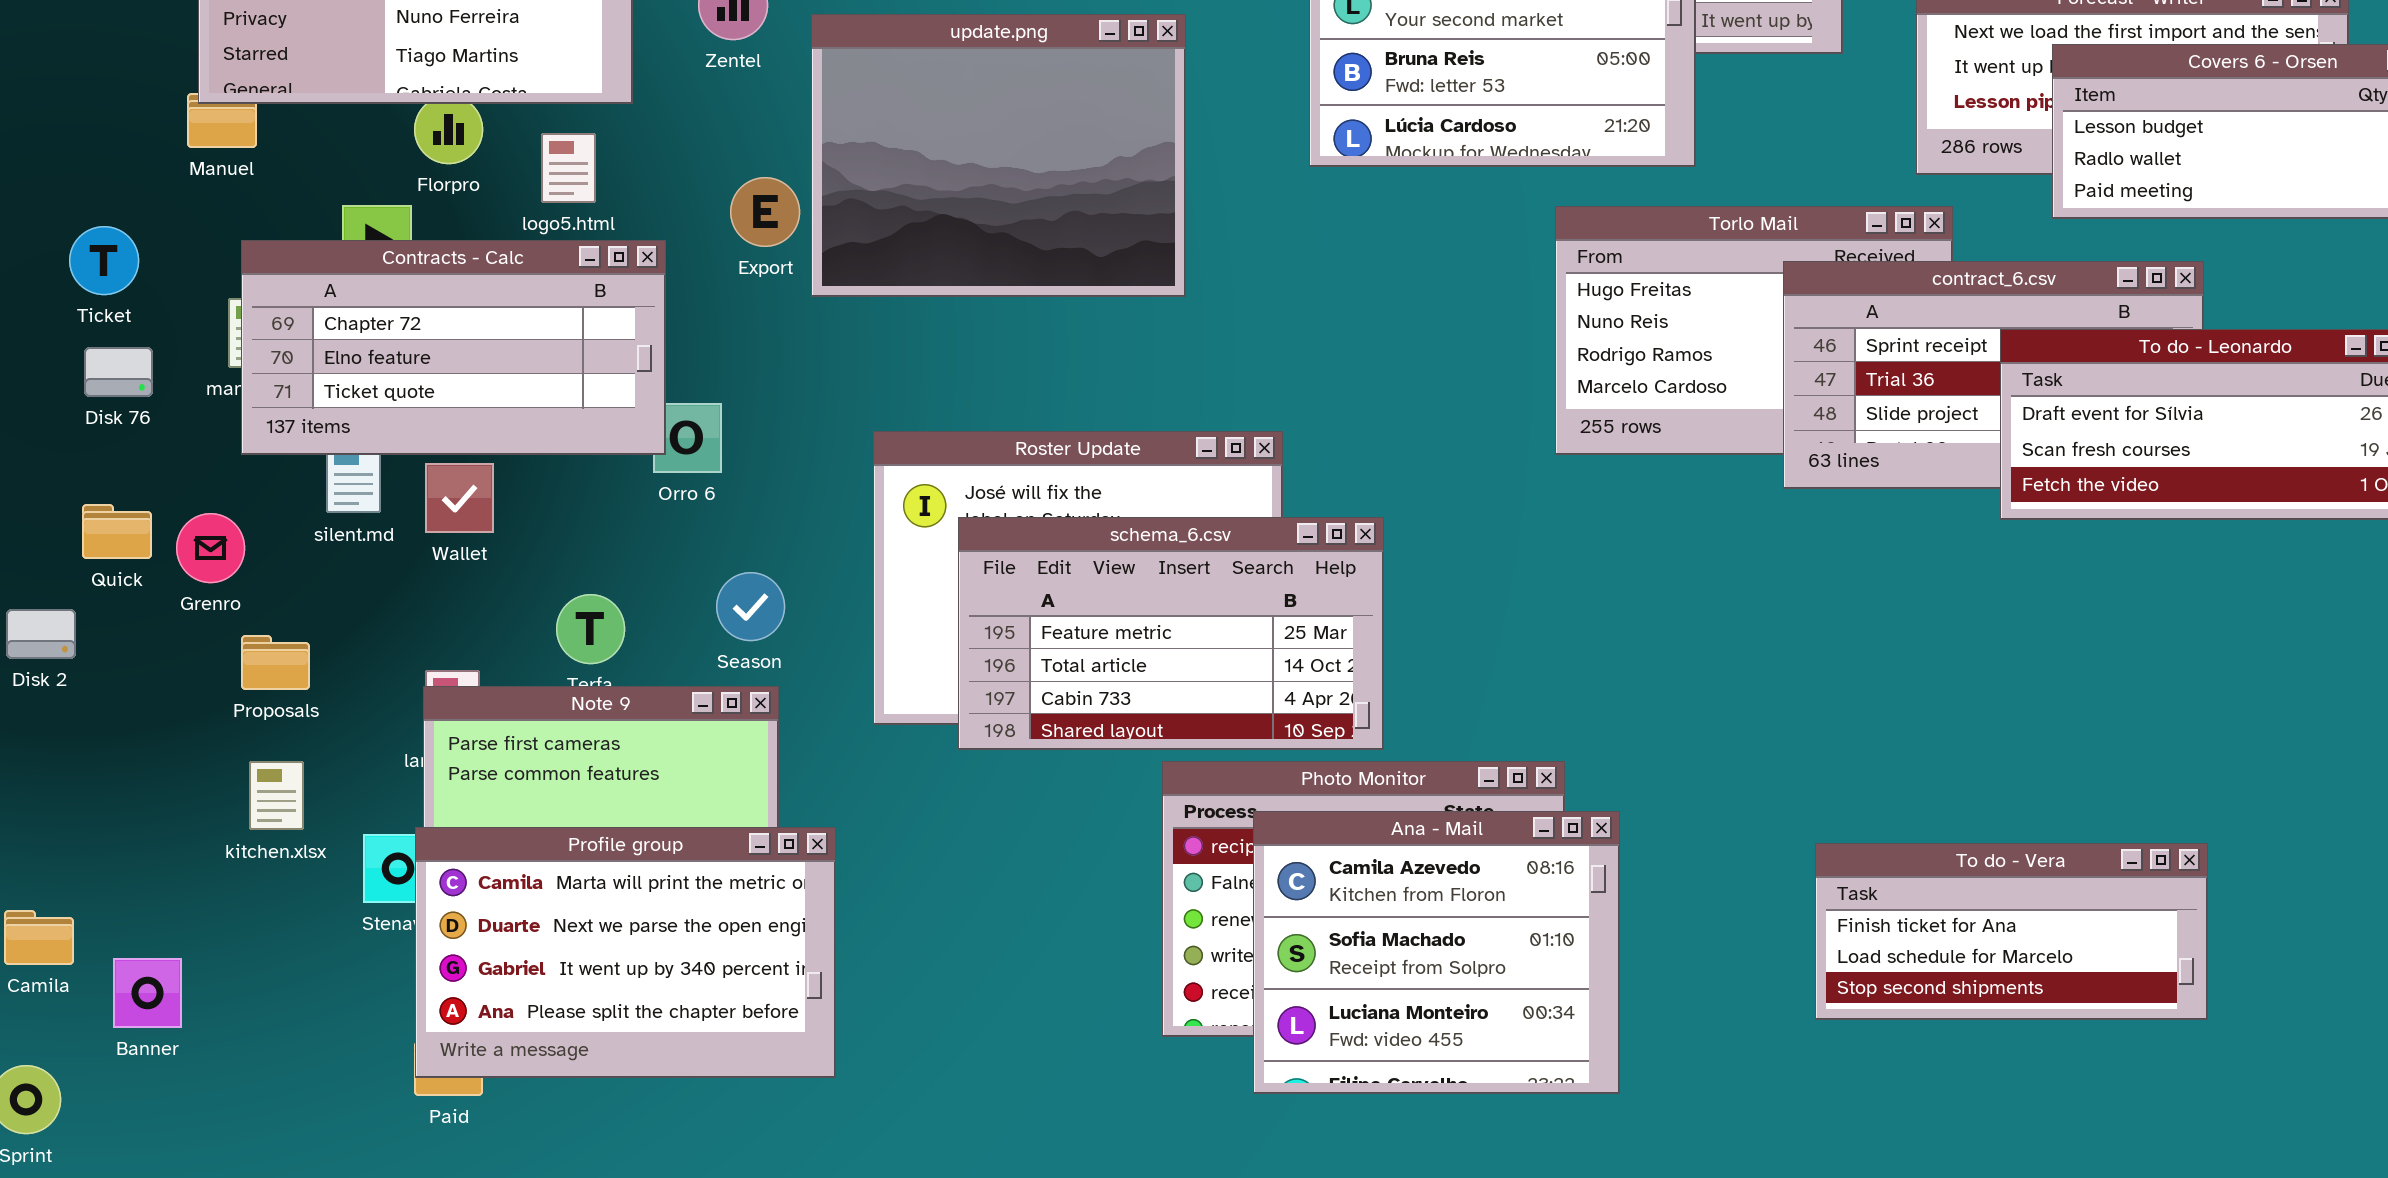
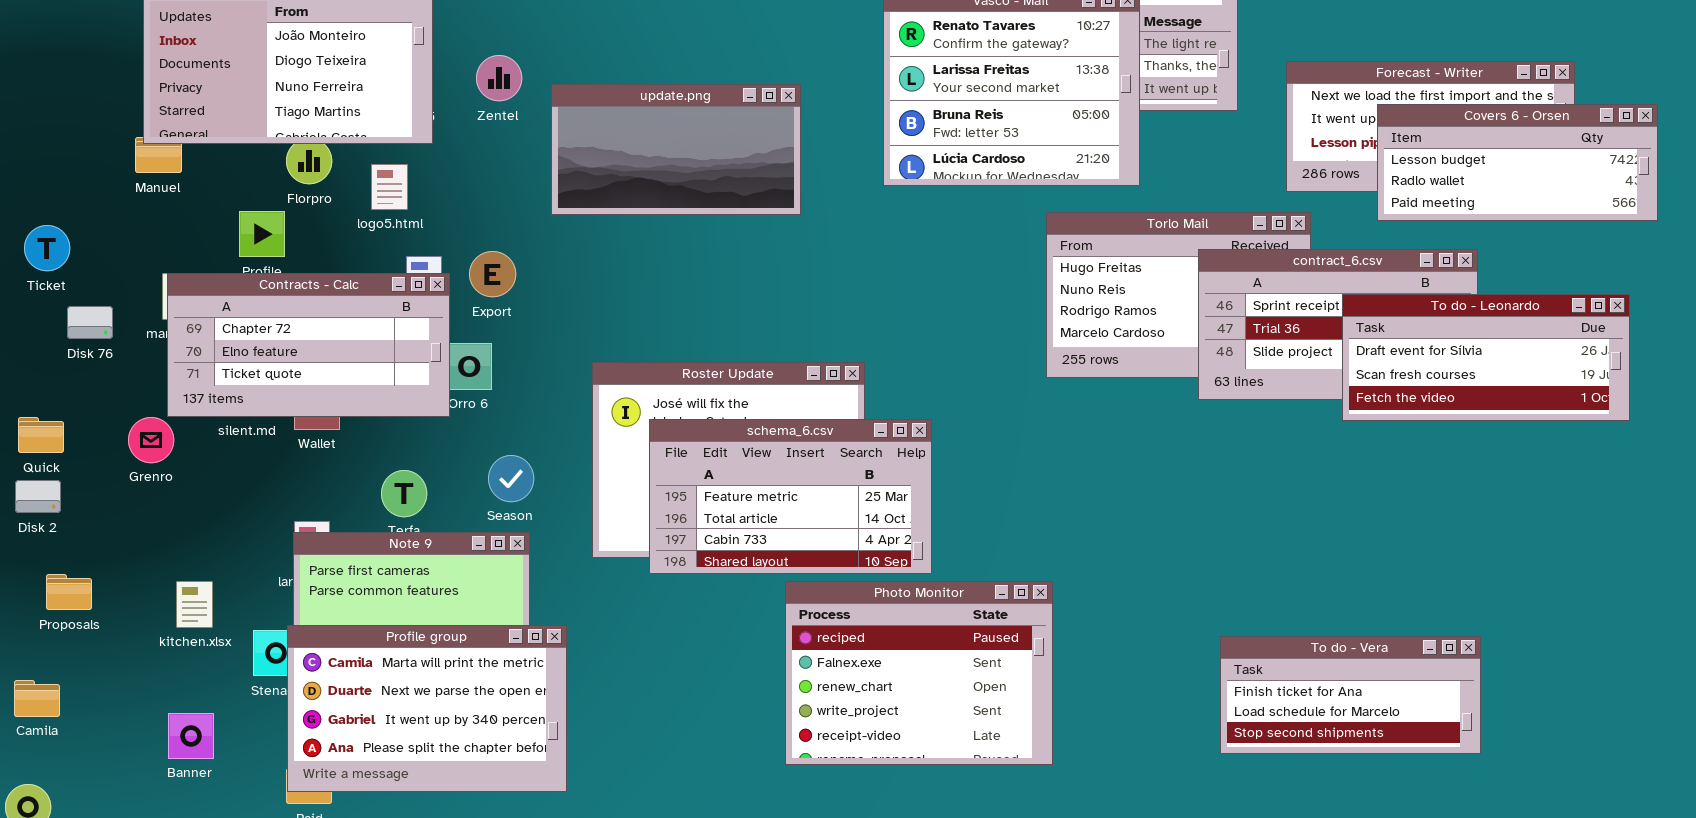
update.png: [811,14,1186,297] -> [551,84,801,215], resized
Export: [730,177,800,247] -> [469,251,516,297], moved
Ticket: [69,226,139,295] -> [24,225,70,271], moved
Contracts - Calc: [241,240,666,455] -> [167,273,450,417], moved
Quick: [82,504,152,559] -> [18,417,64,453], moved
Proposals: [241,635,310,690] -> [46,574,92,610], moved
Ana - Mail: [1253,811,1620,1094] -> none, closed
Banner: [113,958,182,1028] -> [168,713,214,759], moved

